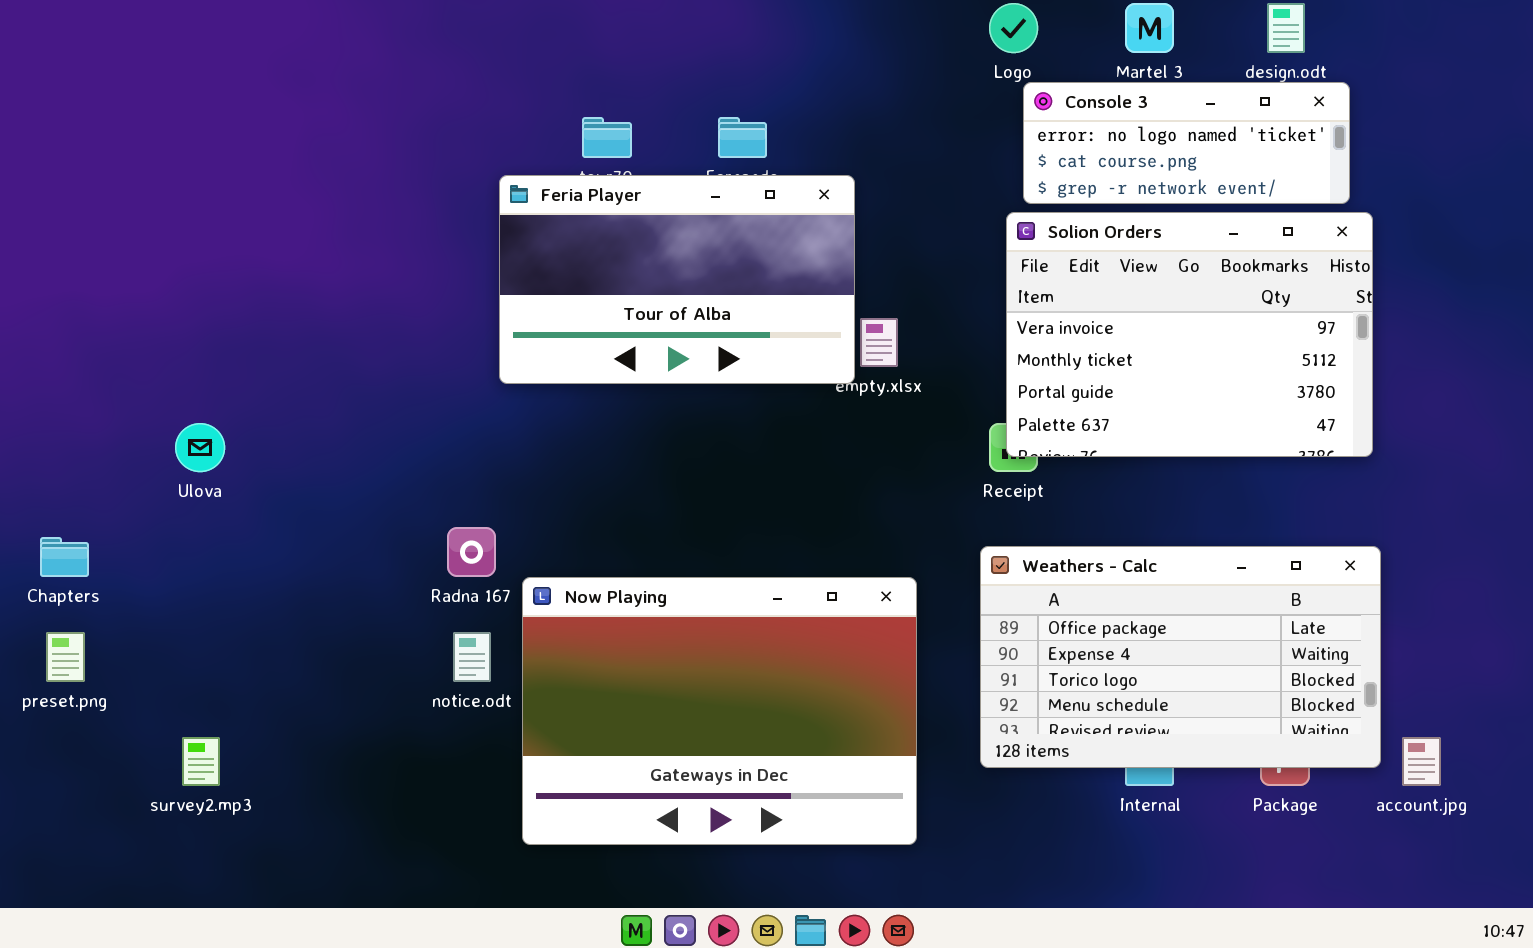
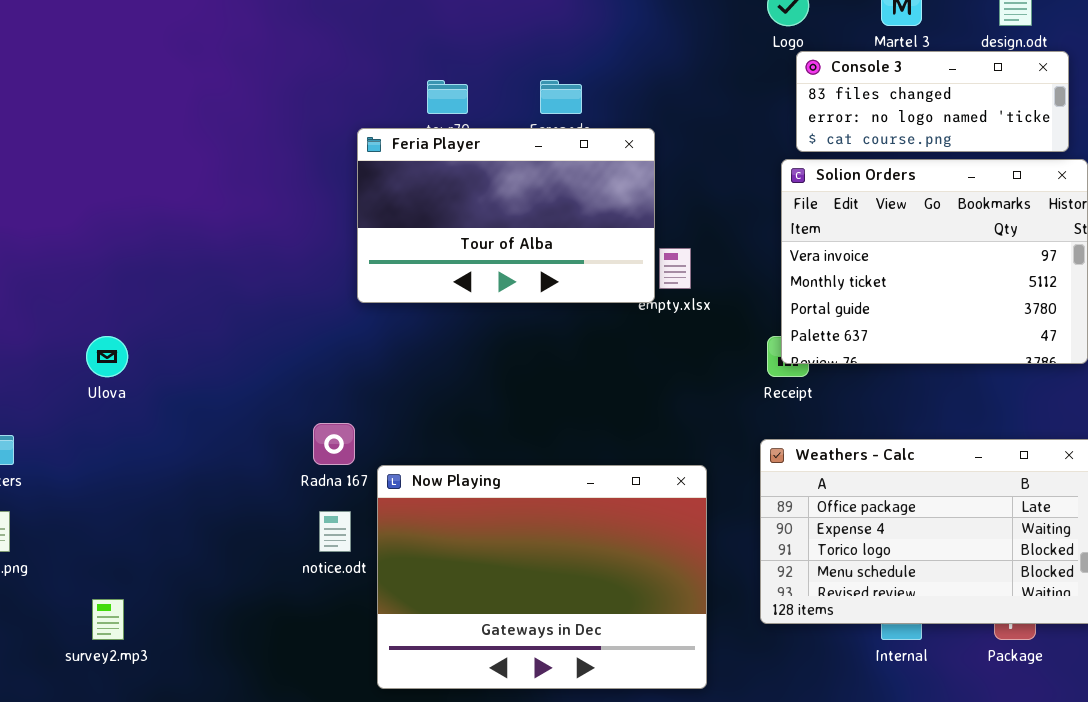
Console 3: [1023,82,1350,204] -> [796,51,1069,152], scrolled up 1 row

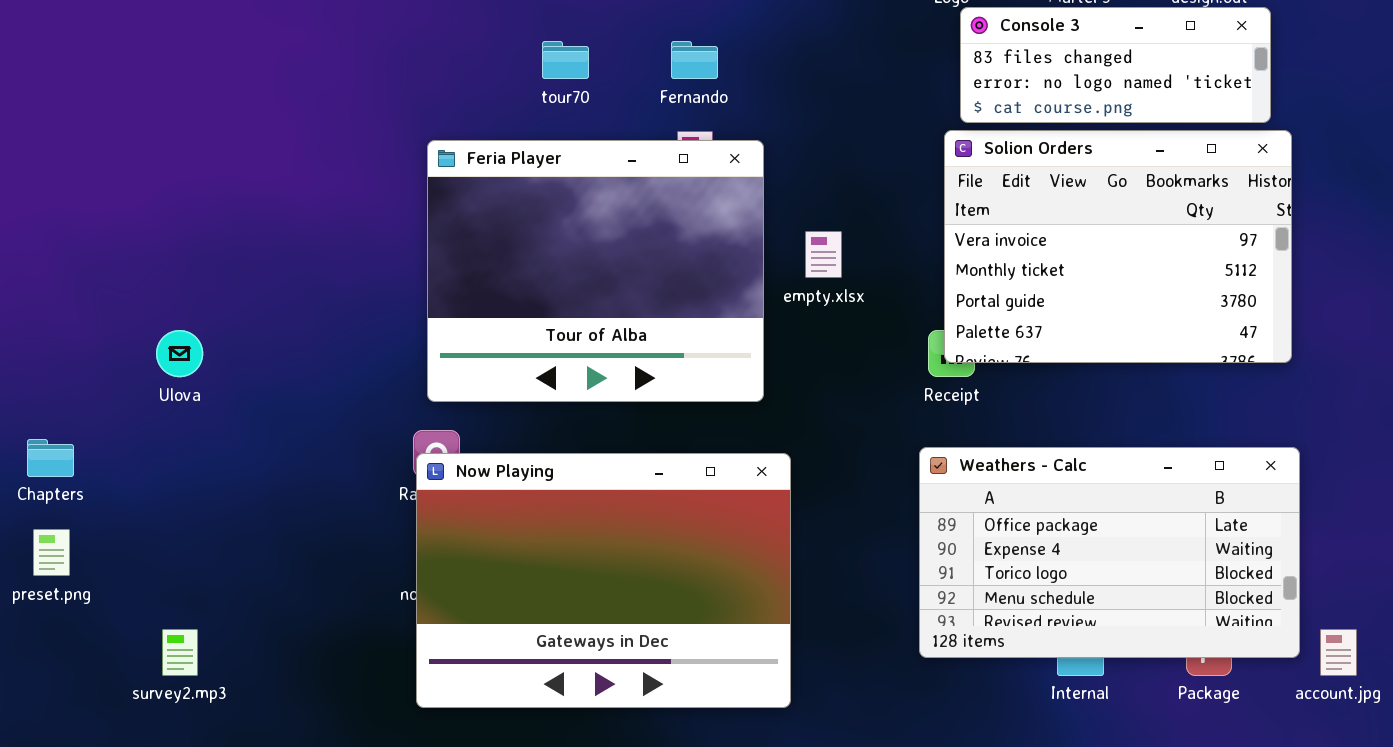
Feria Player: [357,128,655,303] -> [427,140,764,402], moved, resized
Now Playing: [377,465,707,689] -> [416,453,791,708], moved

